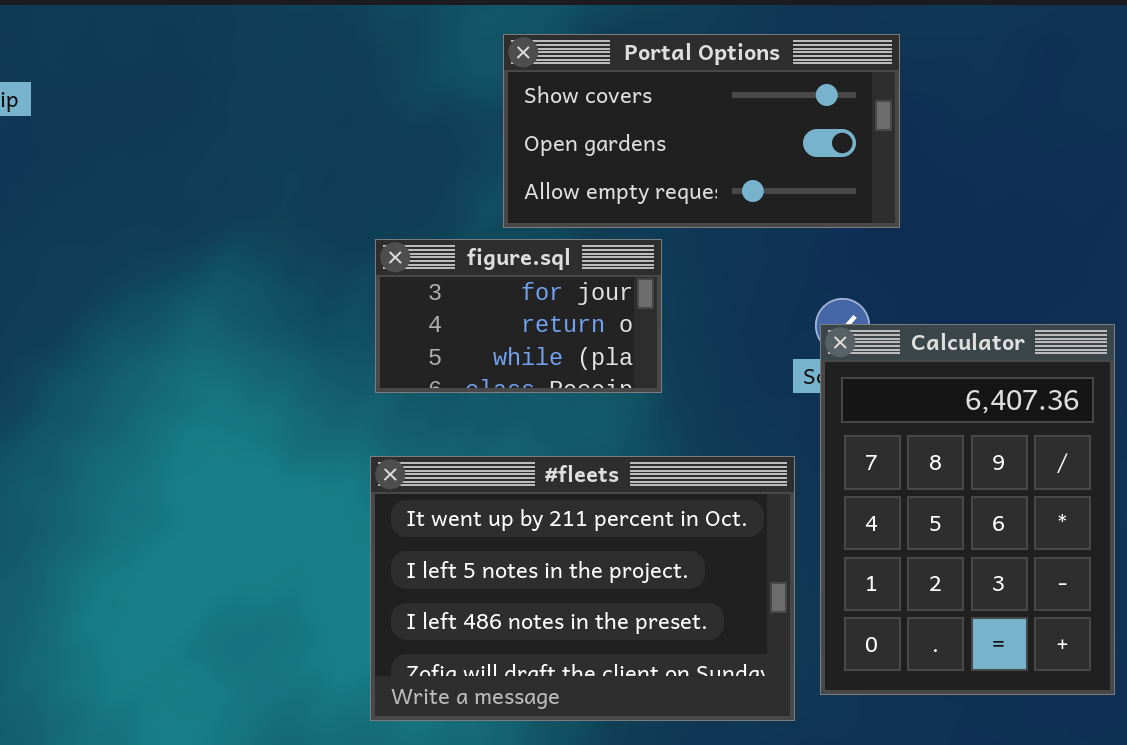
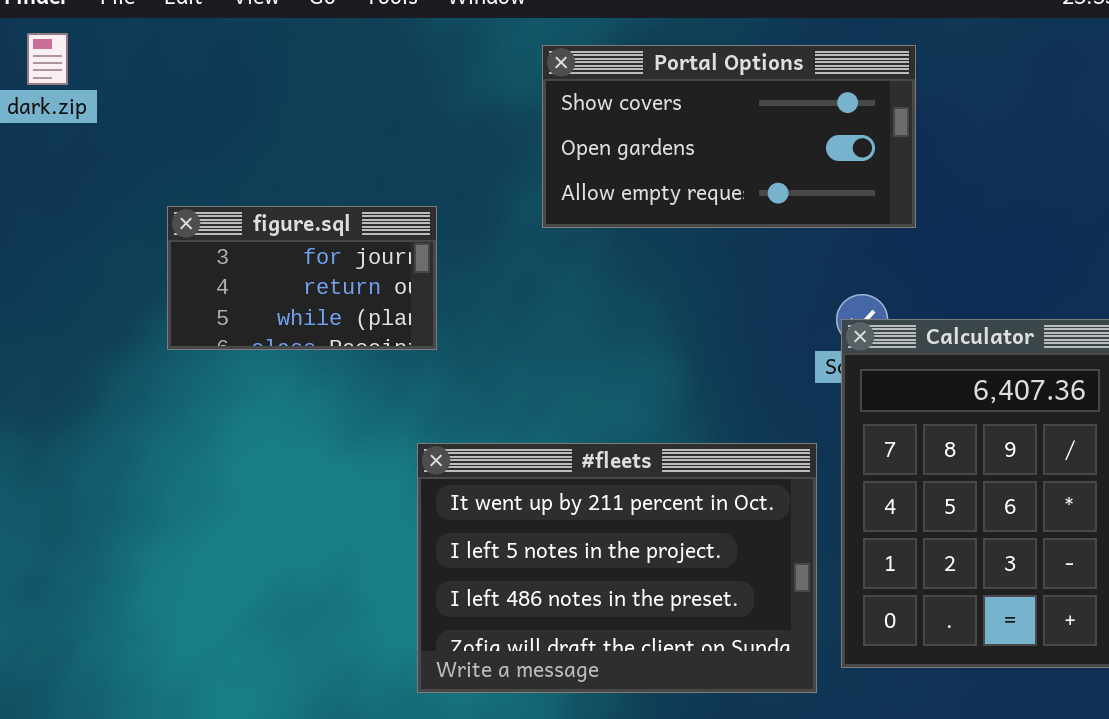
figure.sql: [375,239,662,393] -> [167,206,437,350], moved

